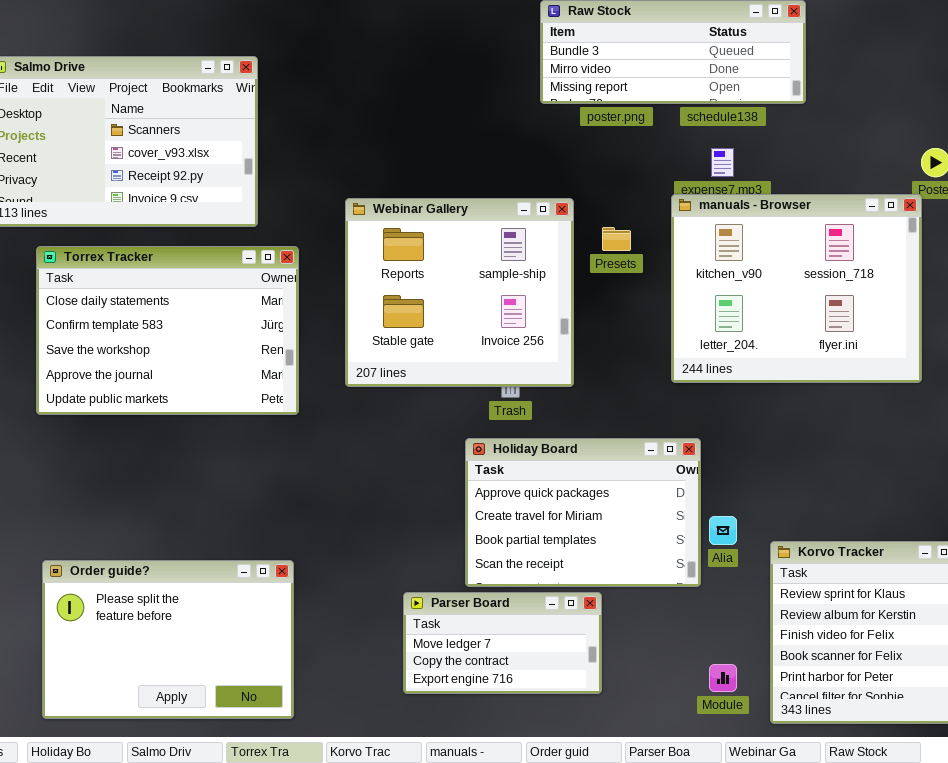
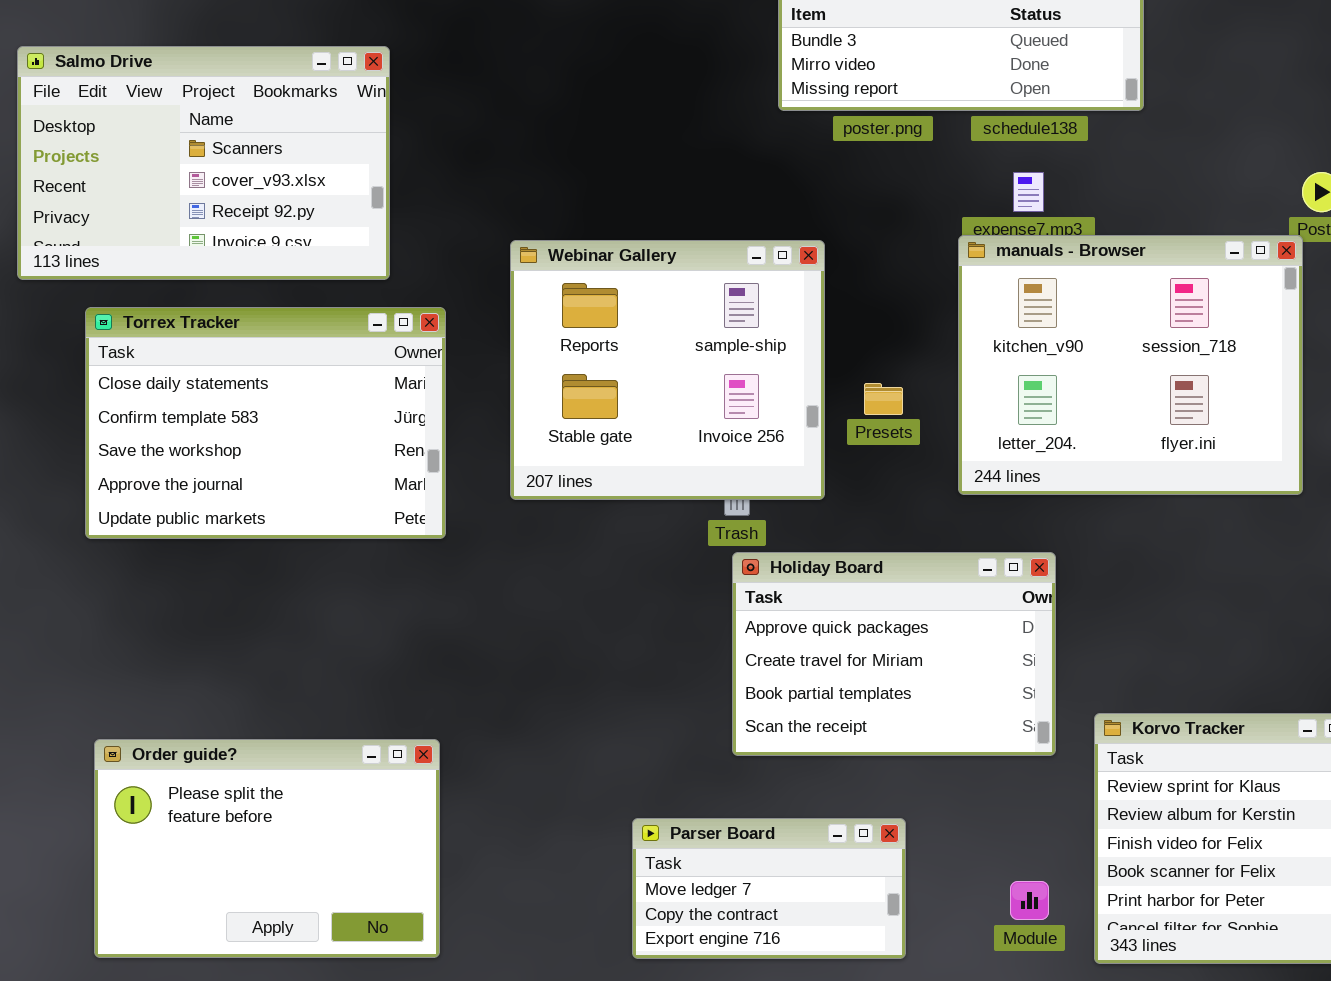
Presets: [602,227,631,251] -> [864,383,903,415], moved
Holiday Board: [465,438,701,587] -> [732,552,1056,756], moved
Parser Board: [403,592,602,694] -> [632,818,906,959], moved

